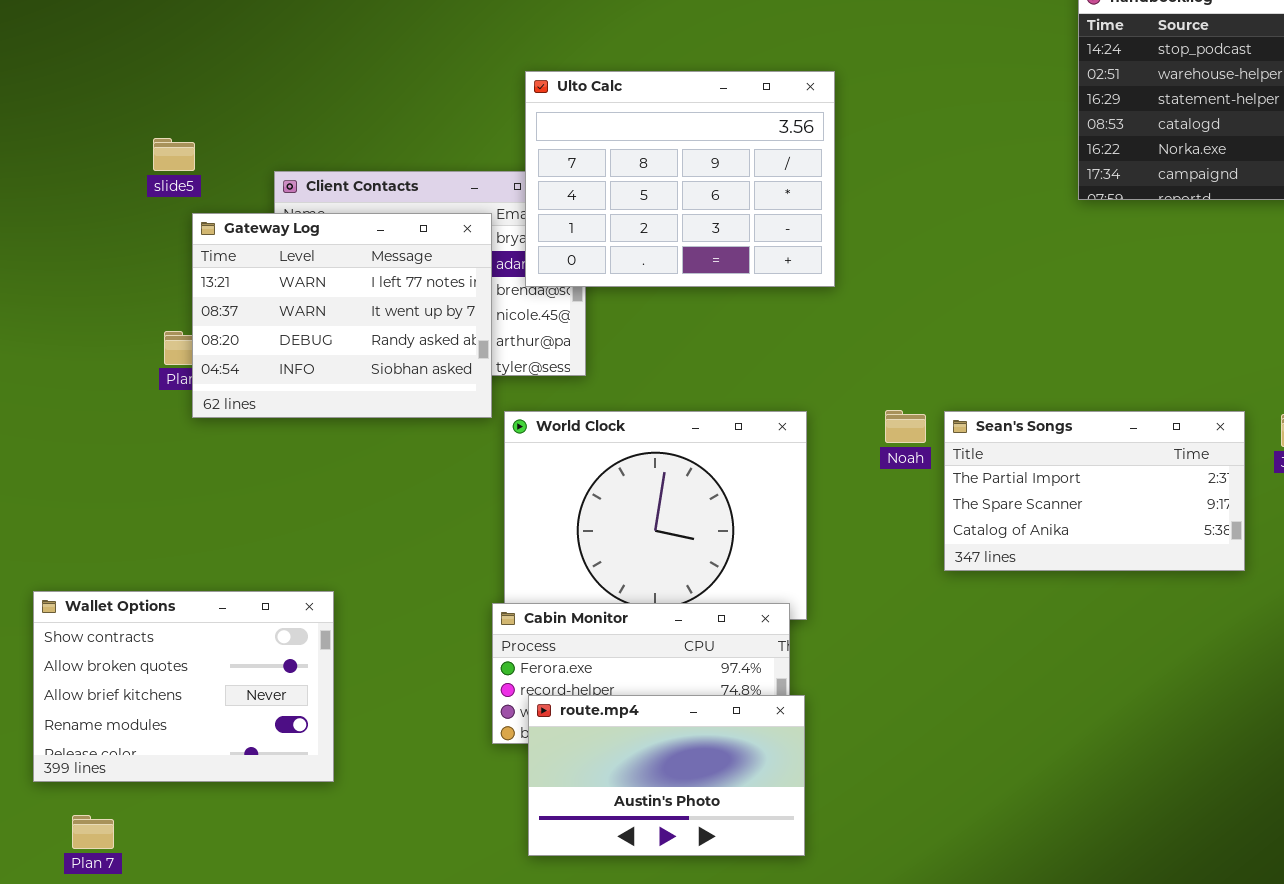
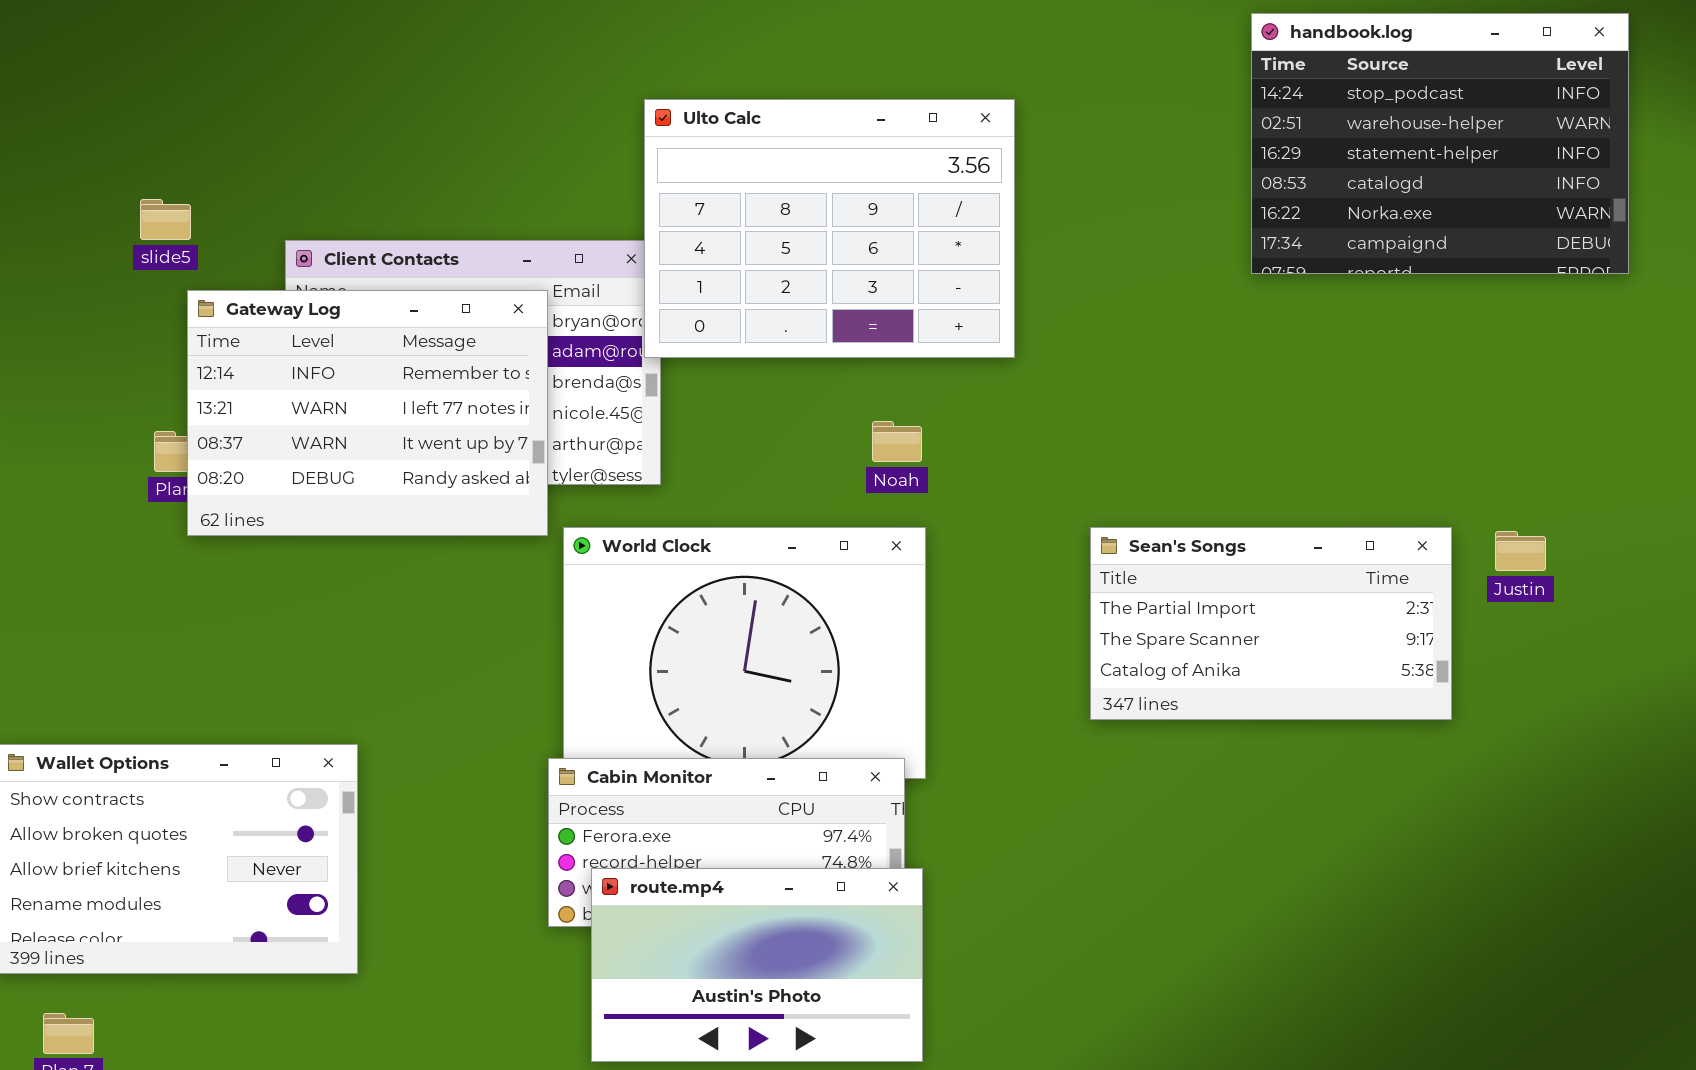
Ulto Calc: [525,71,835,287] -> [644,99,1015,358], moved
Gateway Log: [192,213,492,418] -> [187,290,548,536], scrolled up 1 row
Noah: [885,410,926,443] -> [872,421,922,462], moved

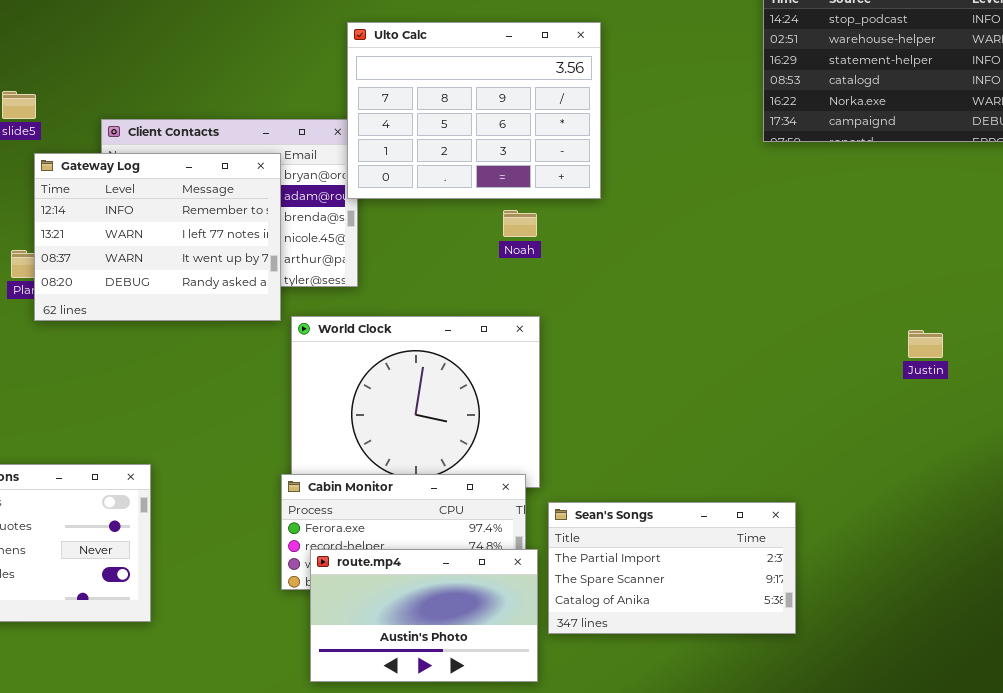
Noah: [872,421,922,462] -> [503,210,537,237], moved
Sean's Songs: [1090,527,1452,720] -> [548,502,796,634], moved
Justin: [1495,531,1546,571] -> [908,330,943,358], moved

